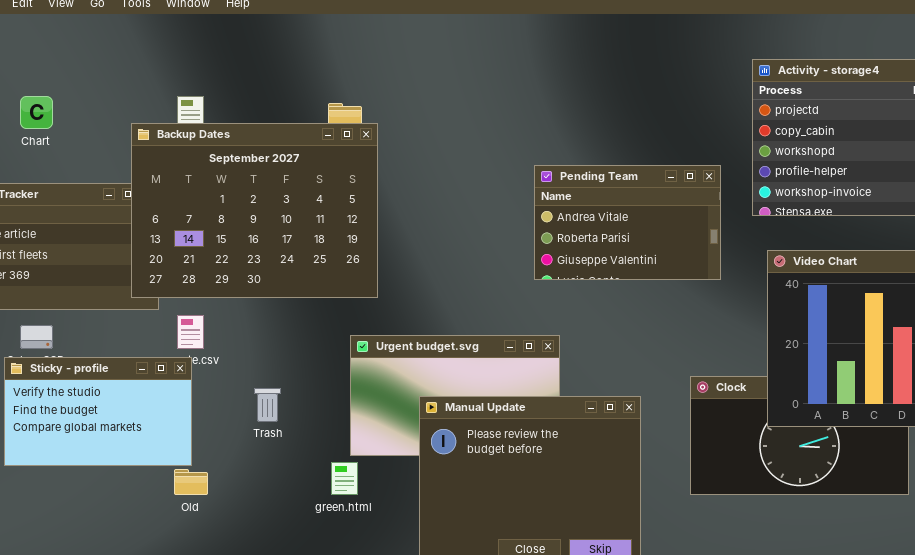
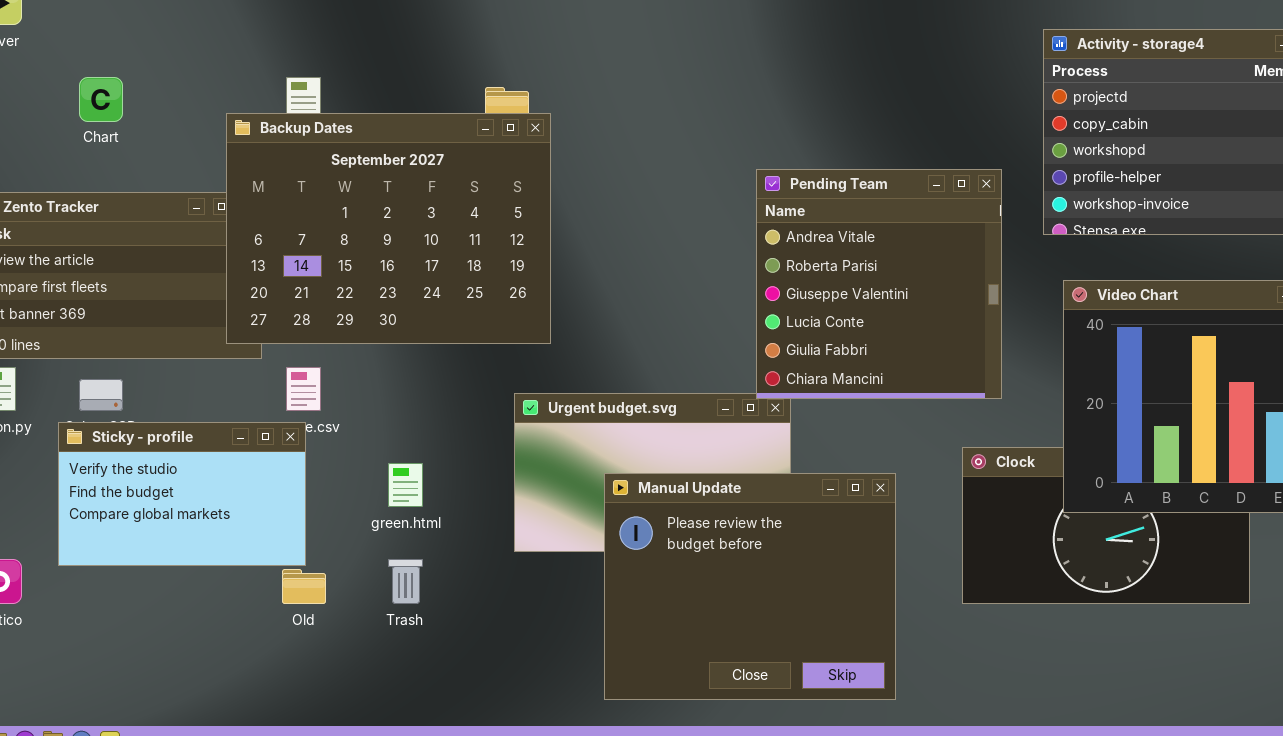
Pending Team: [534,165,721,280] -> [756,169,1002,399], resized
Trash: [254,388,281,422] -> [388,559,423,604], moved
green.html: [331,462,358,495] -> [388,463,423,507], moved

